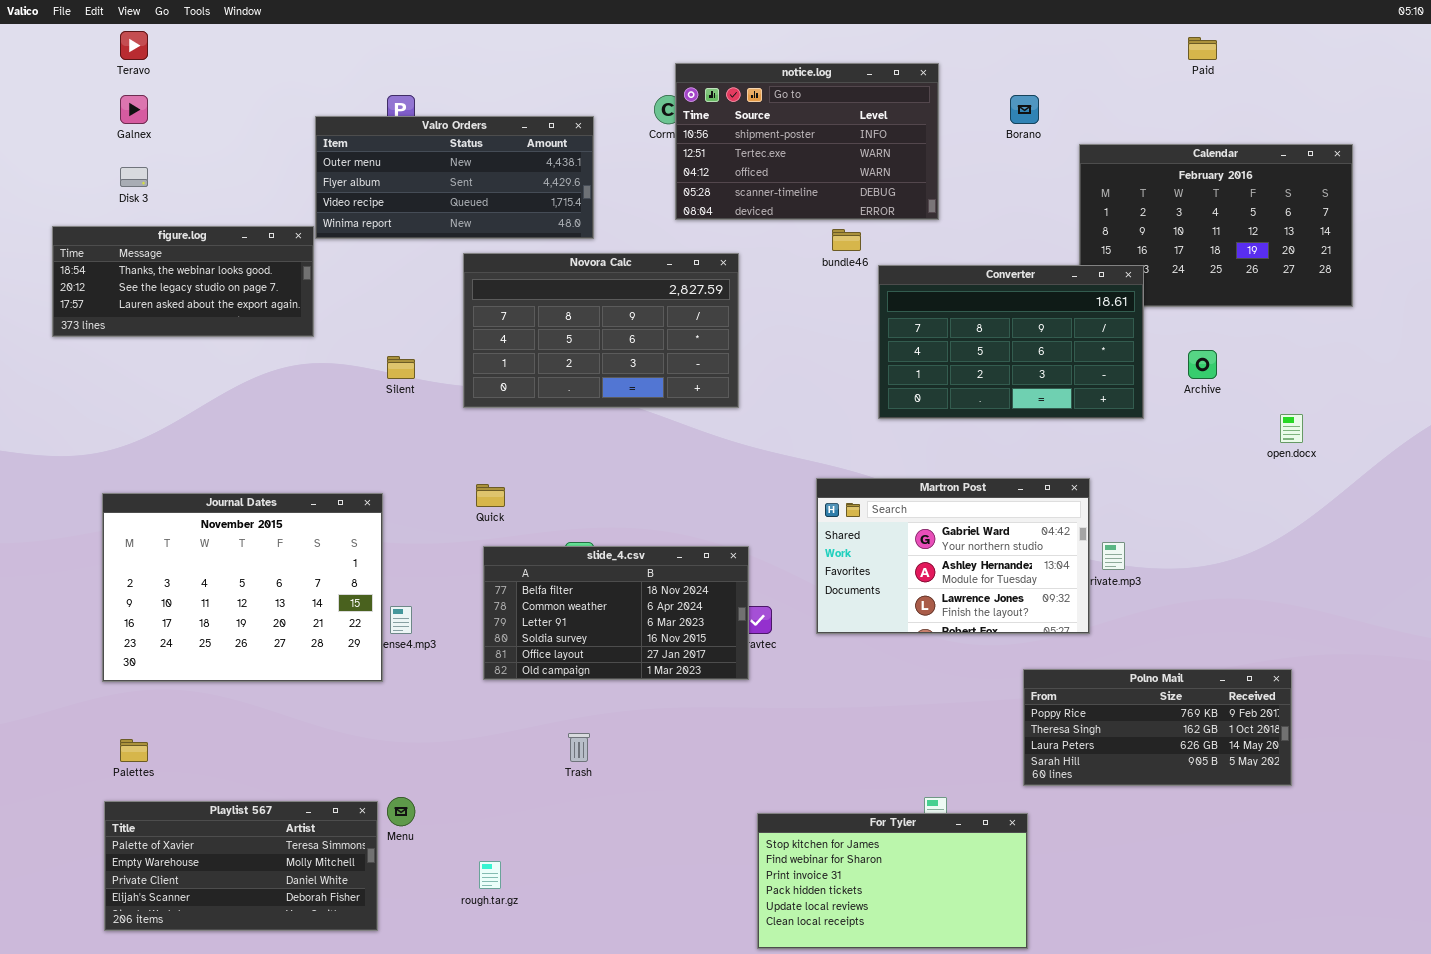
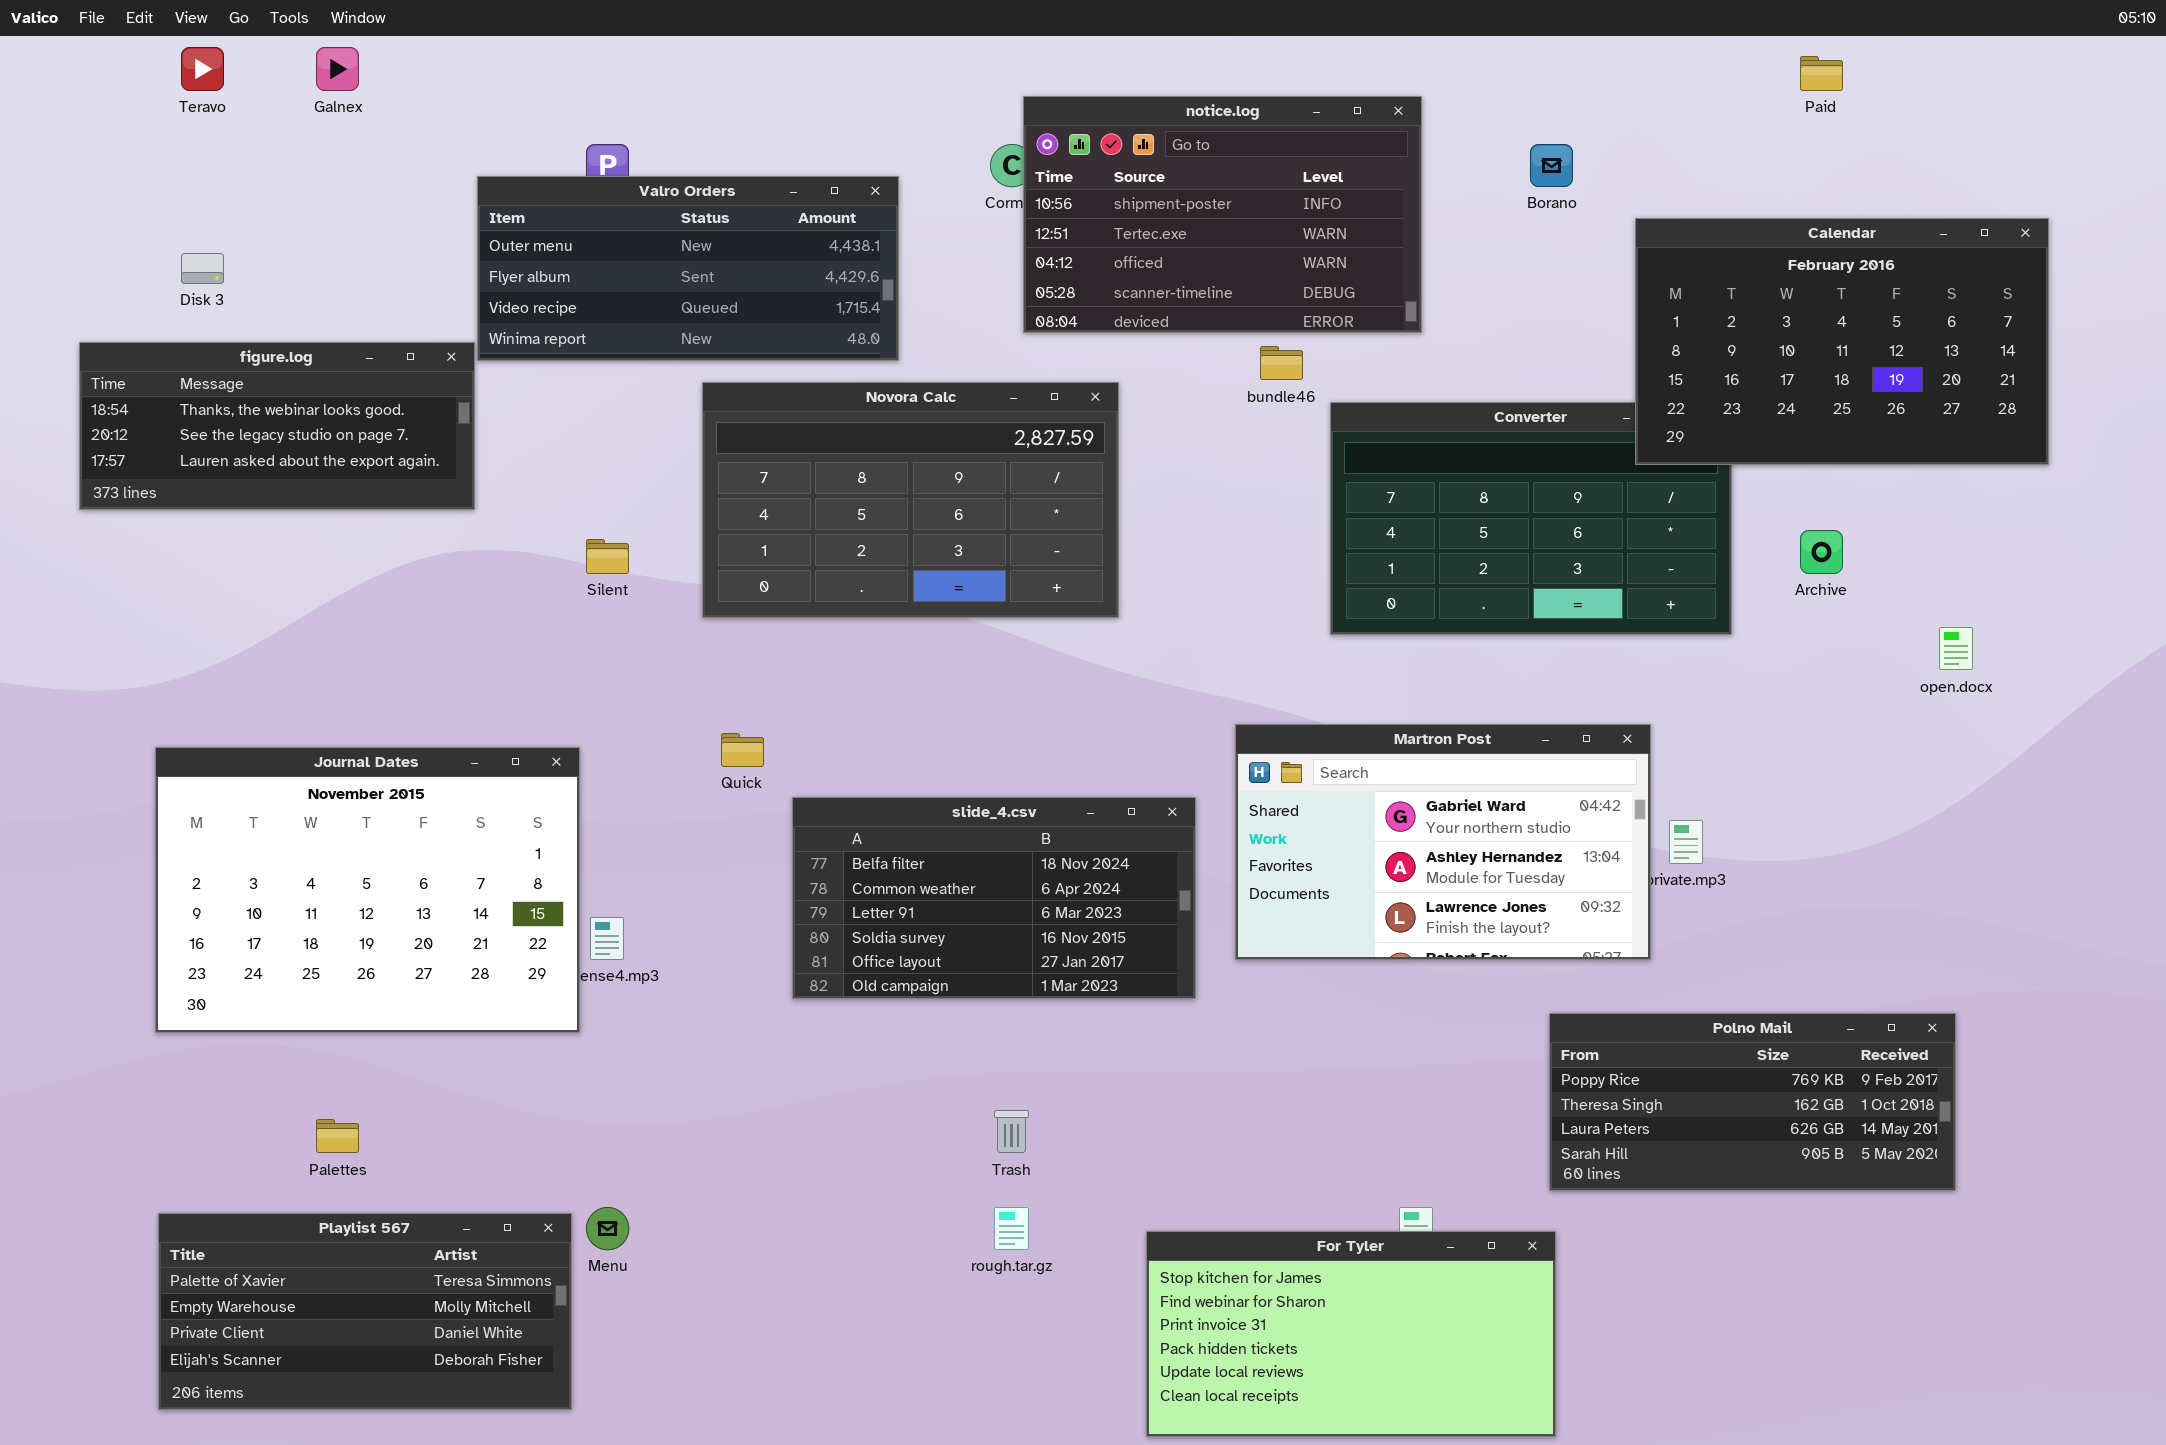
Galnex: [120,95,148,124] -> [316,47,359,91], moved
Calendar: [1079,144,1353,307] -> [1635,218,2049,465], raised
slide_4.csv: [483,546,749,680] -> [792,797,1196,999], moved
Trash: [568,733,590,762] -> [994,1110,1029,1153], moved
Palettes: [120,739,148,762] -> [316,1119,359,1153], moved
rough.tar.gz: [479,861,501,889] -> [994,1207,1029,1250], moved

